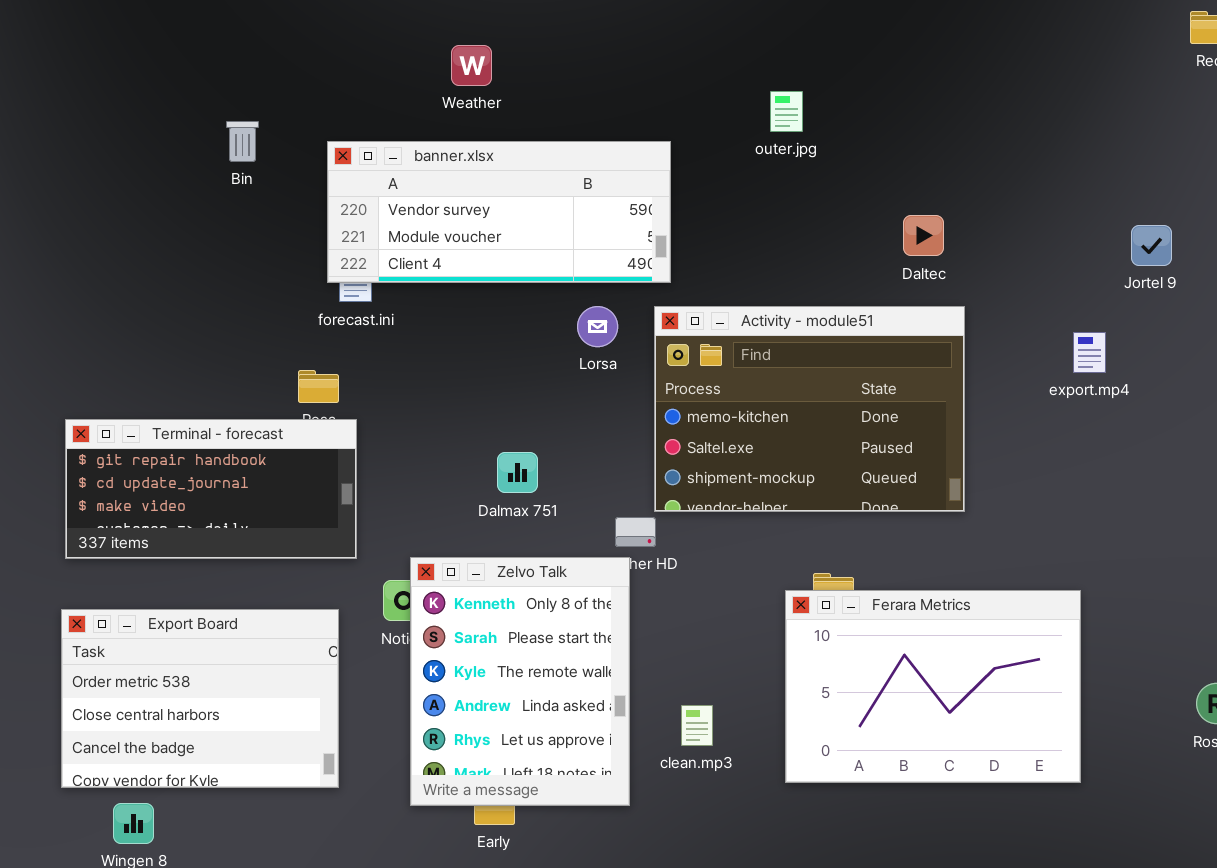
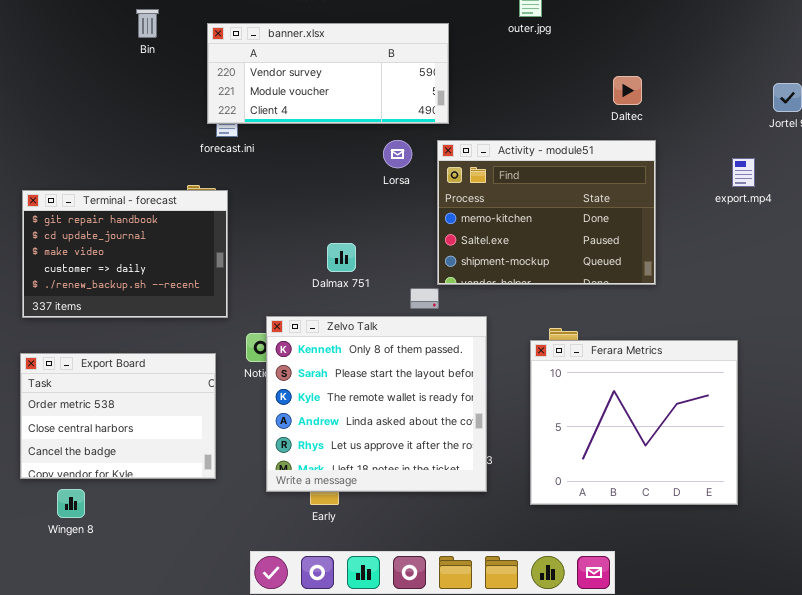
Terminal - forecast: [65,419,357,559] -> [22,190,228,318], resized
Zelvo Talk: [410,557,630,806] -> [266,316,487,492], resized
Ferara Metrics: [785,590,1081,783] -> [530,340,738,505], resized

